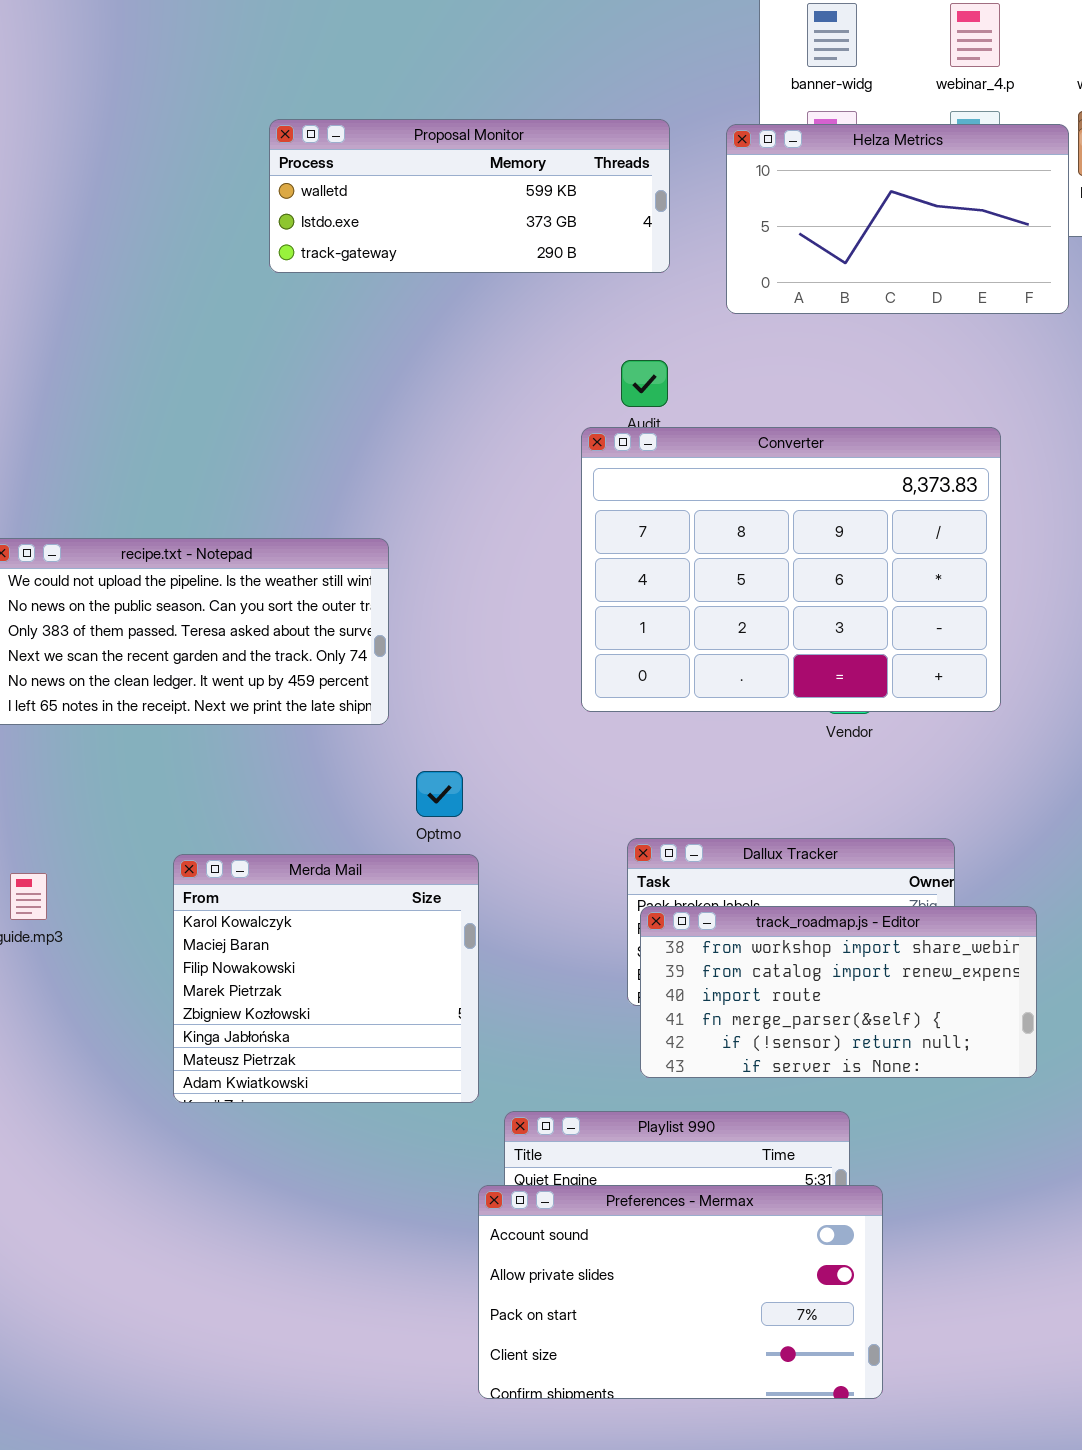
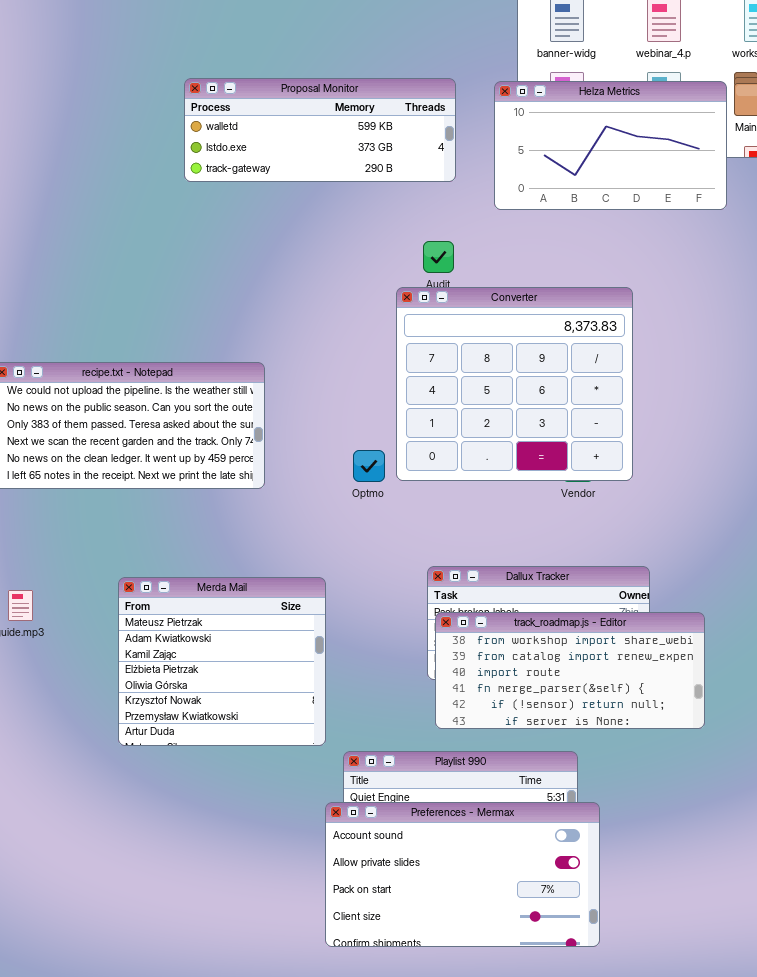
Converter: [581,427,1001,712] -> [396,287,633,481], resized
Optmo: [416,771,463,817] -> [353,450,385,482], moved
Merda Mail: [173,854,479,1103] -> [118,577,326,746], scrolled down 6 rows

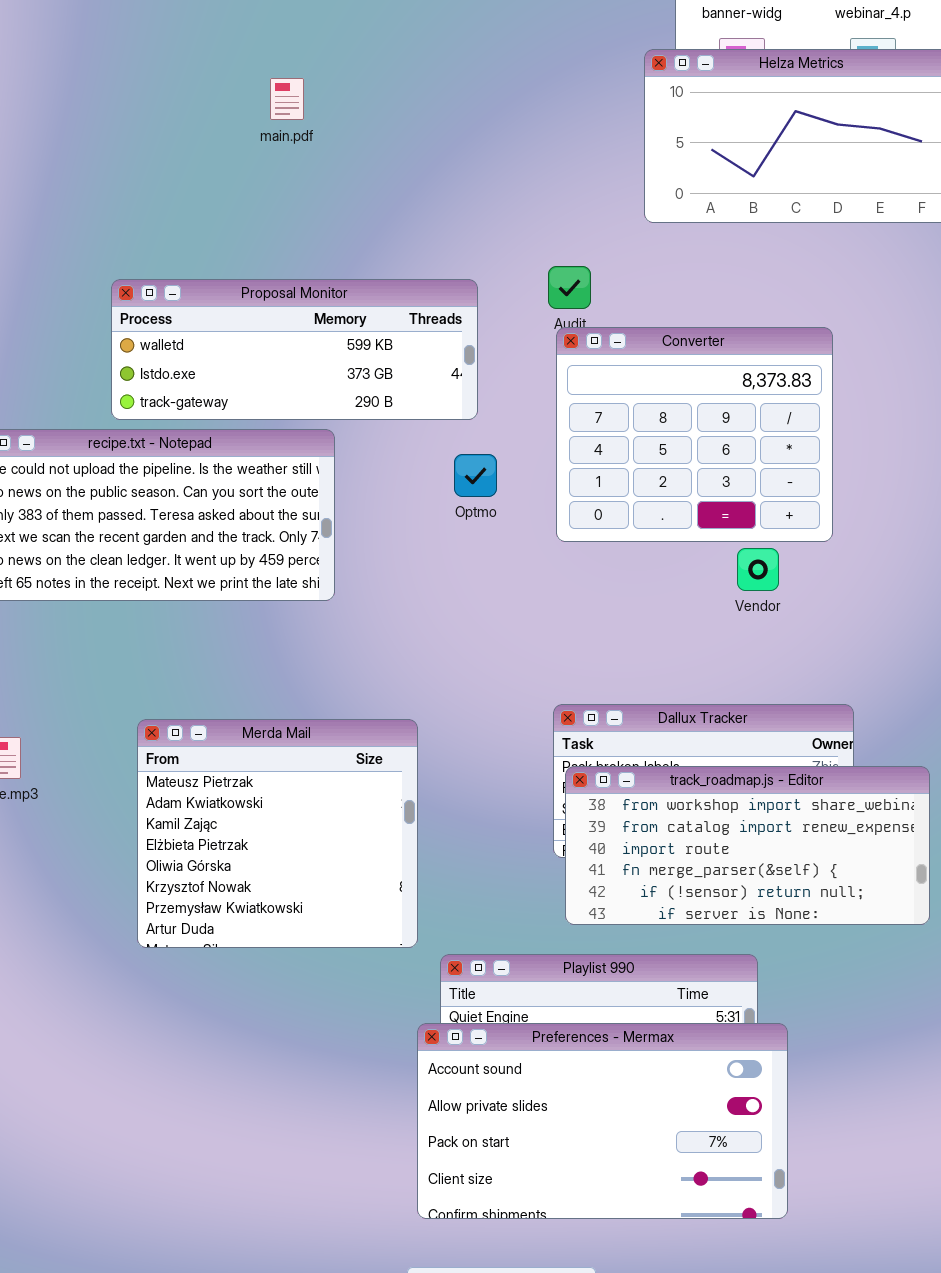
Proposal Monitor: [184,78,456,182] -> [111,279,478,420], moved
Converter: [396,287,633,481] -> [556,327,833,542], resized
Optmo: [353,450,385,482] -> [454,454,497,497], moved

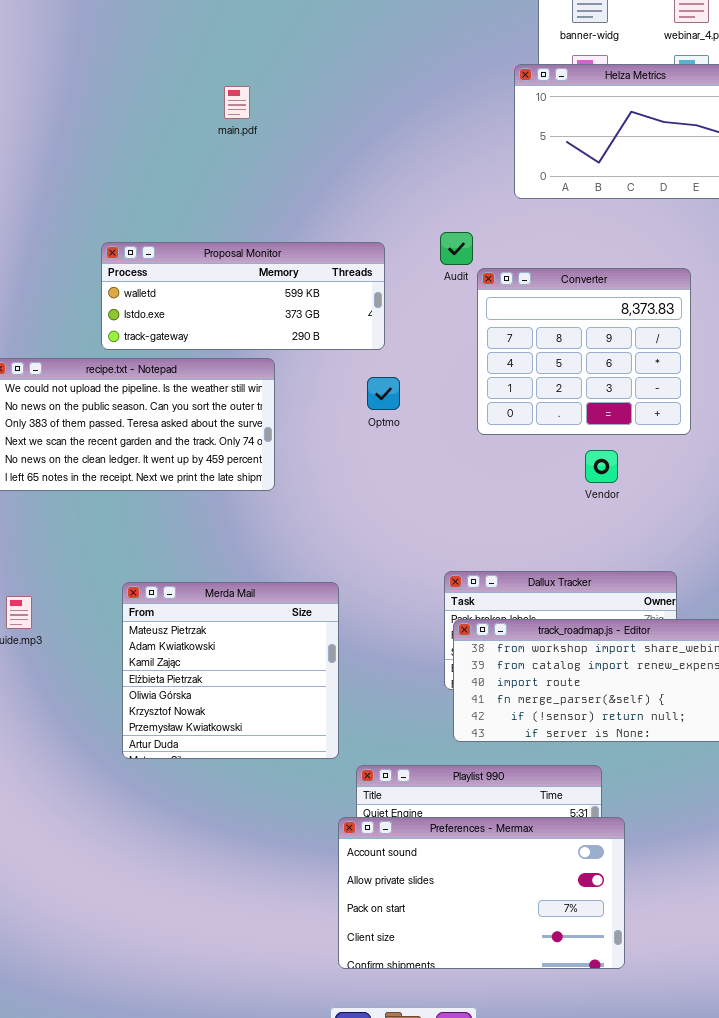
Converter: [556,327,833,542] -> [477,268,691,435], moved

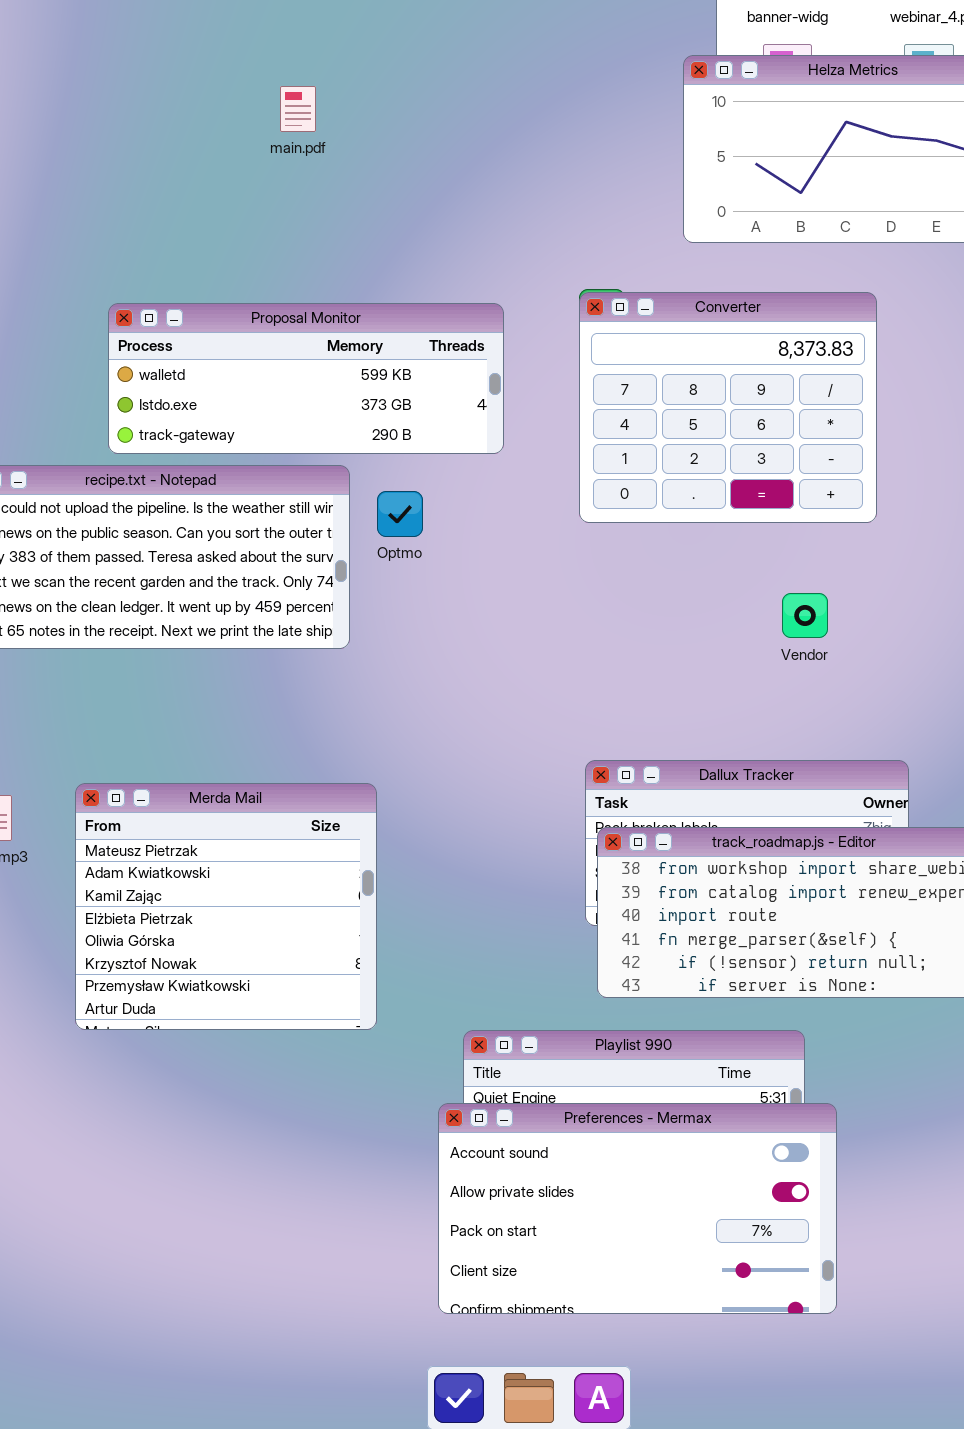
Converter: [477,268,691,435] -> [579,292,877,523], moved
Optmo: [367,377,400,410] -> [377,491,423,537], moved
Merda Mail: [122,582,339,759] -> [75,783,377,1030], moved

